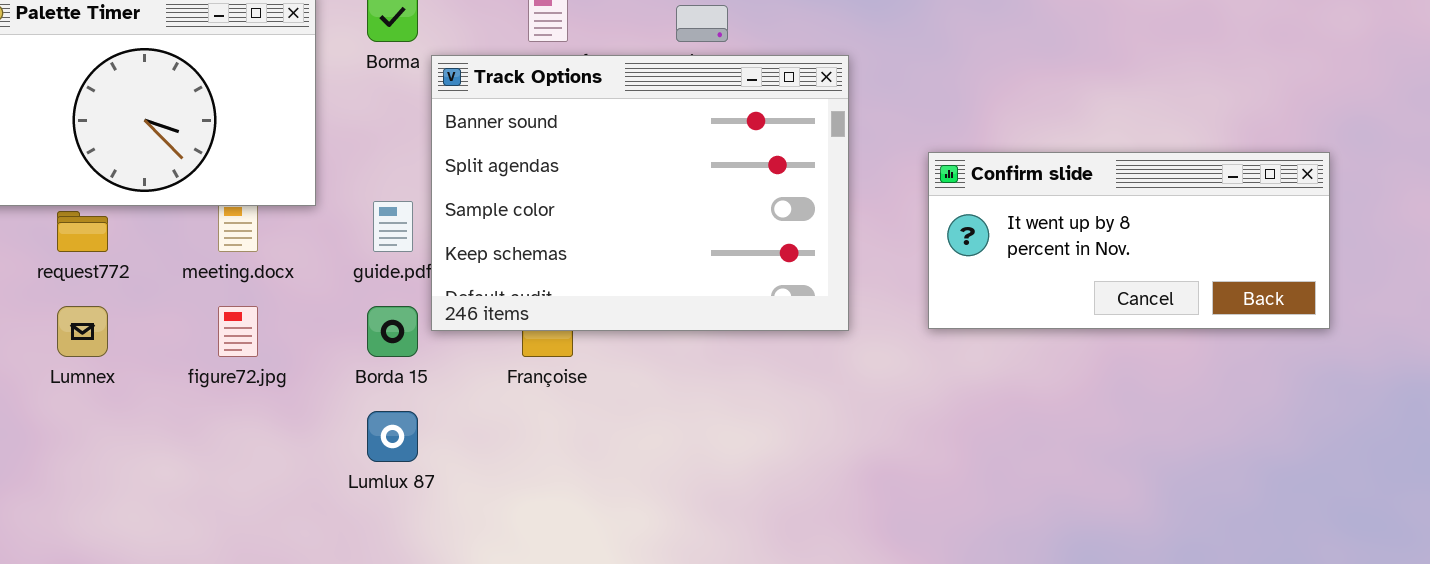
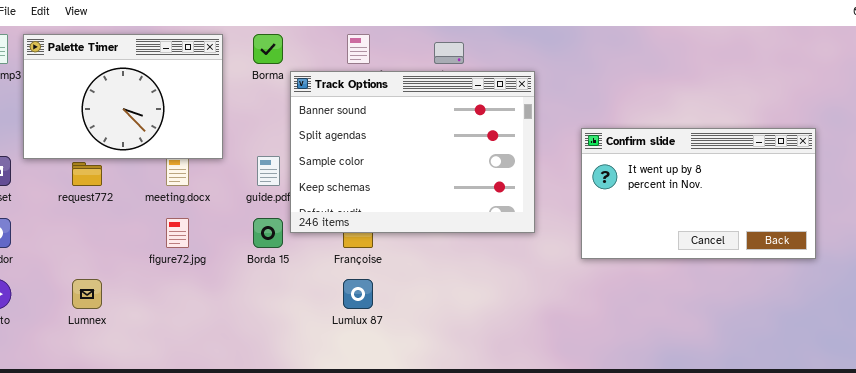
Confirm slide: [928,152,1330,329] -> [581,128,816,259], resized
Lumnex: [57,306,108,357] -> [72,279,102,309], moved
Lumlux 87: [367,411,418,462] -> [343,279,373,309], moved

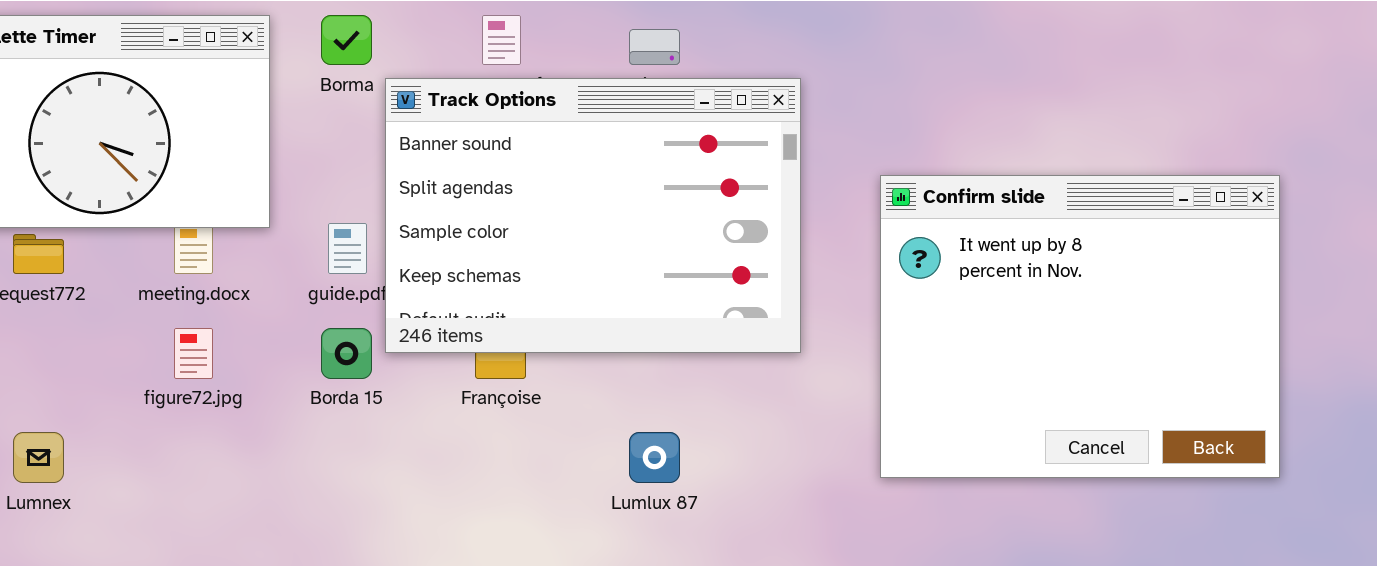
Confirm slide: [581,128,816,259] -> [880,175,1280,478], resized
Lumlux 87: [343,279,373,309] -> [629,432,680,483], moved

